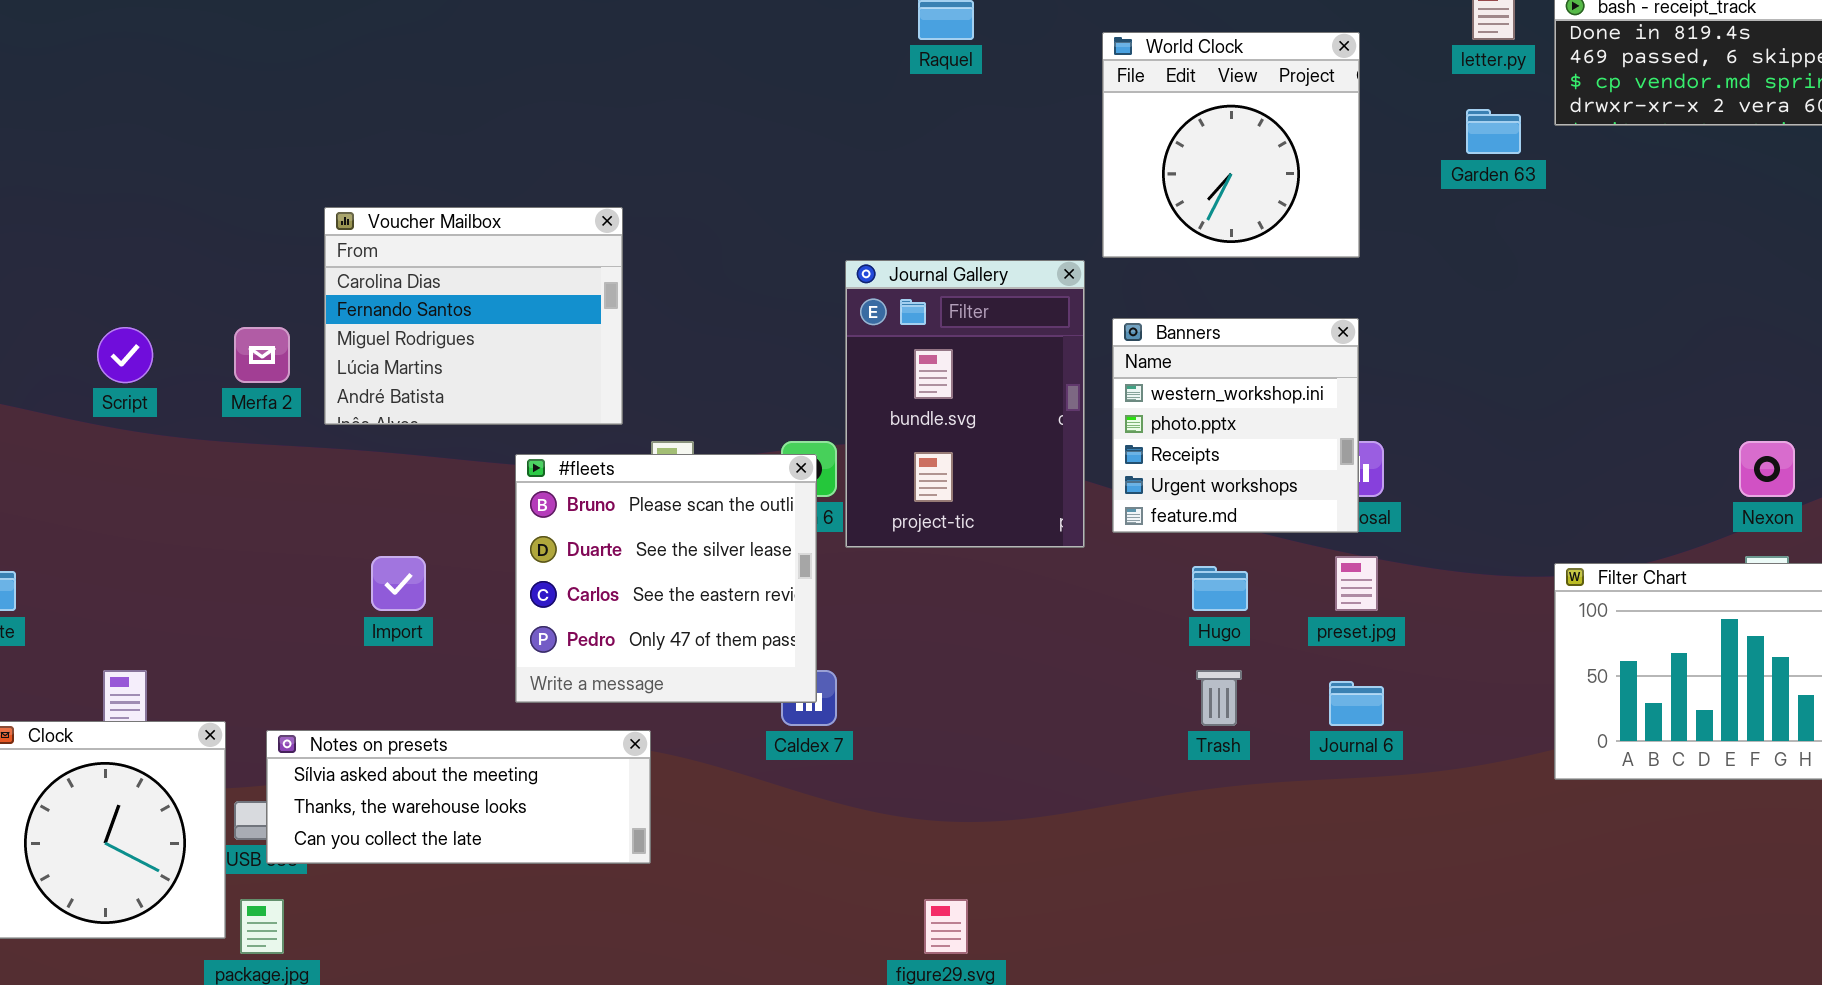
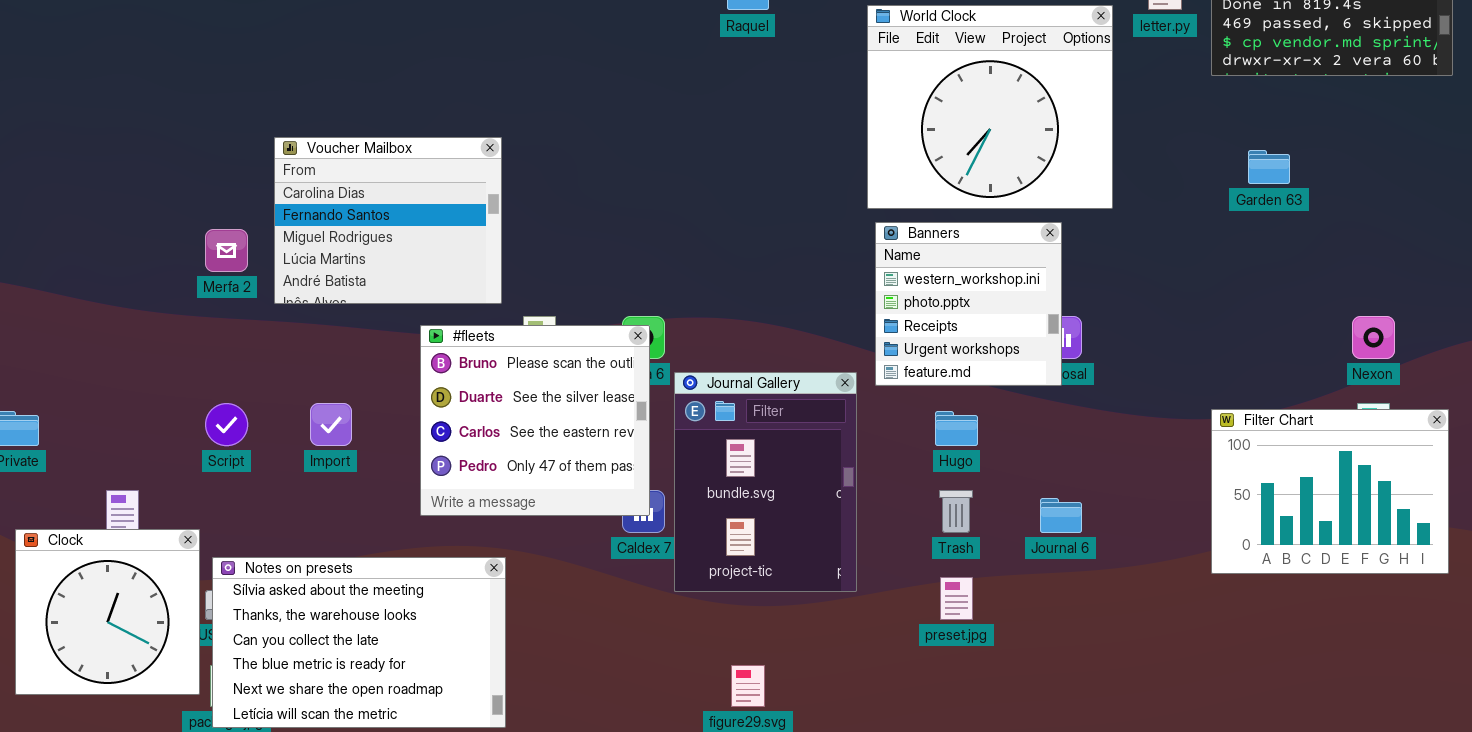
World Clock: [1102,32,1360,258] -> [867,5,1113,209], resized
Garden 63: [1466,109,1521,154] -> [1248,150,1290,184], moved
Journal Gallery: [845,260,1085,548] -> [674,372,857,592], moved
Script: [97,327,153,383] -> [205,403,248,446], moved
preset.jpg: [1335,556,1378,611] -> [940,577,973,620], moved
Notes on presets: [266,730,651,864] -> [212,557,506,728], moved, resized

